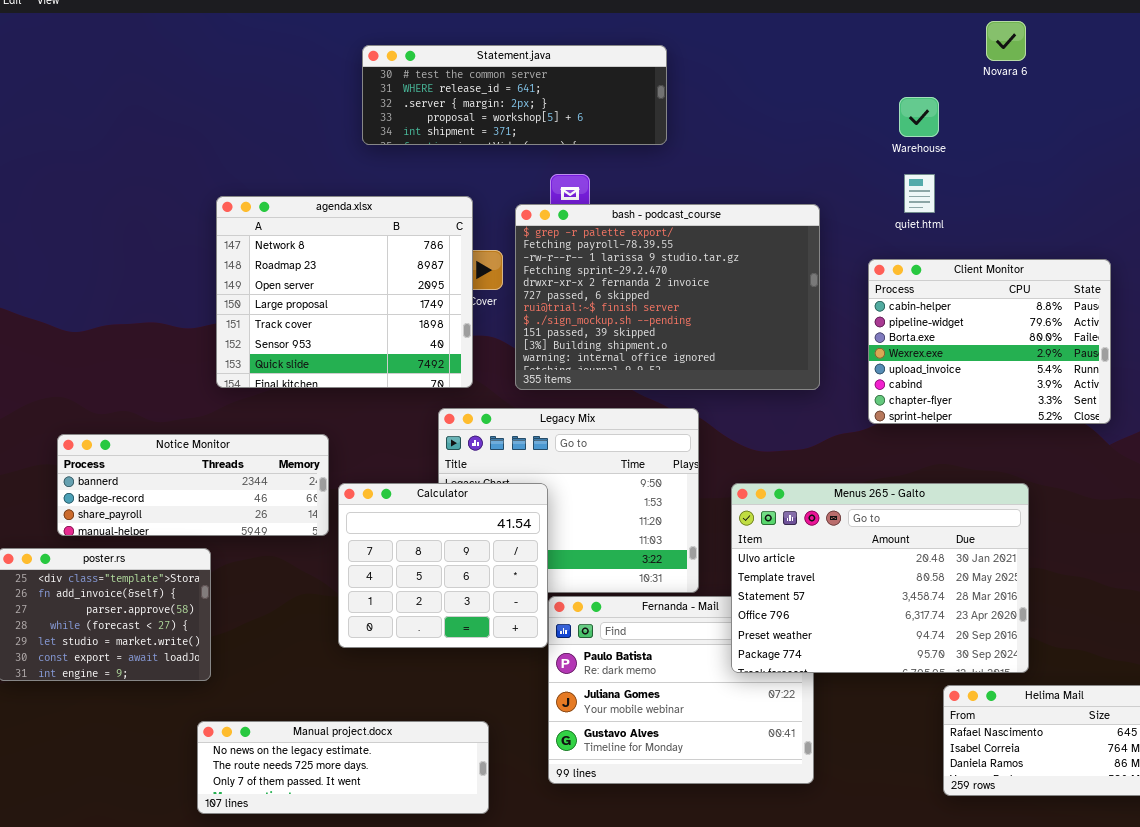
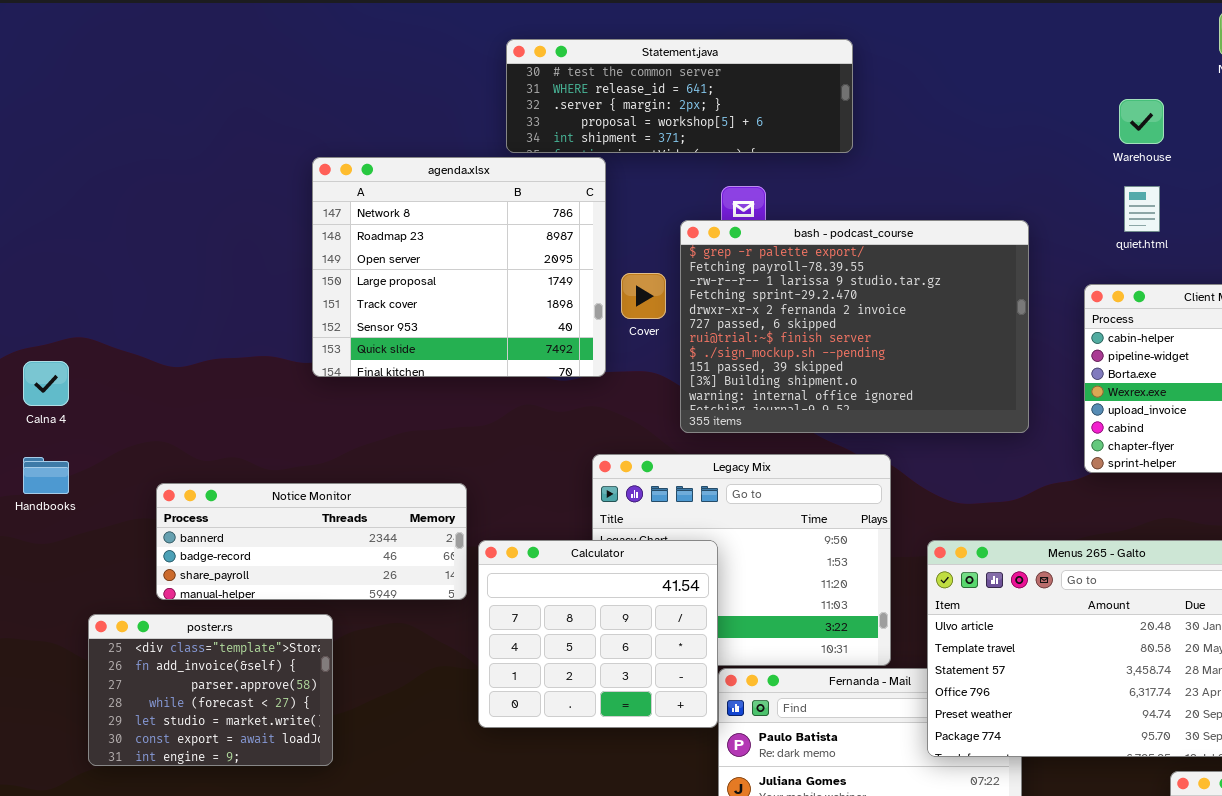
agenda.xlsx: [216,196,473,388] -> [312,157,606,377], moved

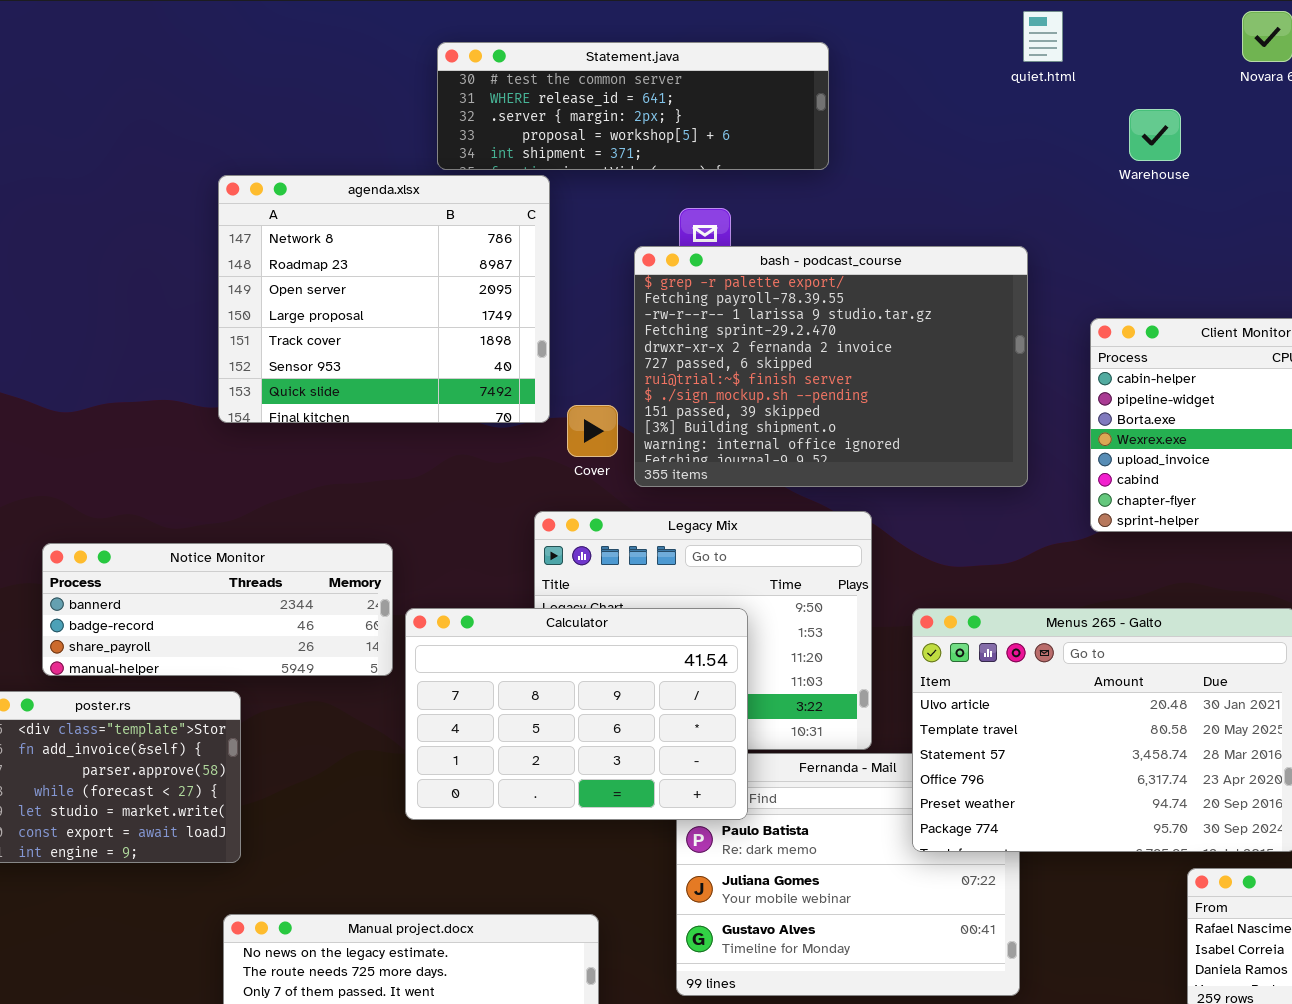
quiet.html: [1124,186,1160,232] -> [1023,11,1063,62], moved
Cover: [621,273,666,319] -> [567,405,618,457], moved
Calculator: [478,540,718,728] -> [405,608,748,820], resized

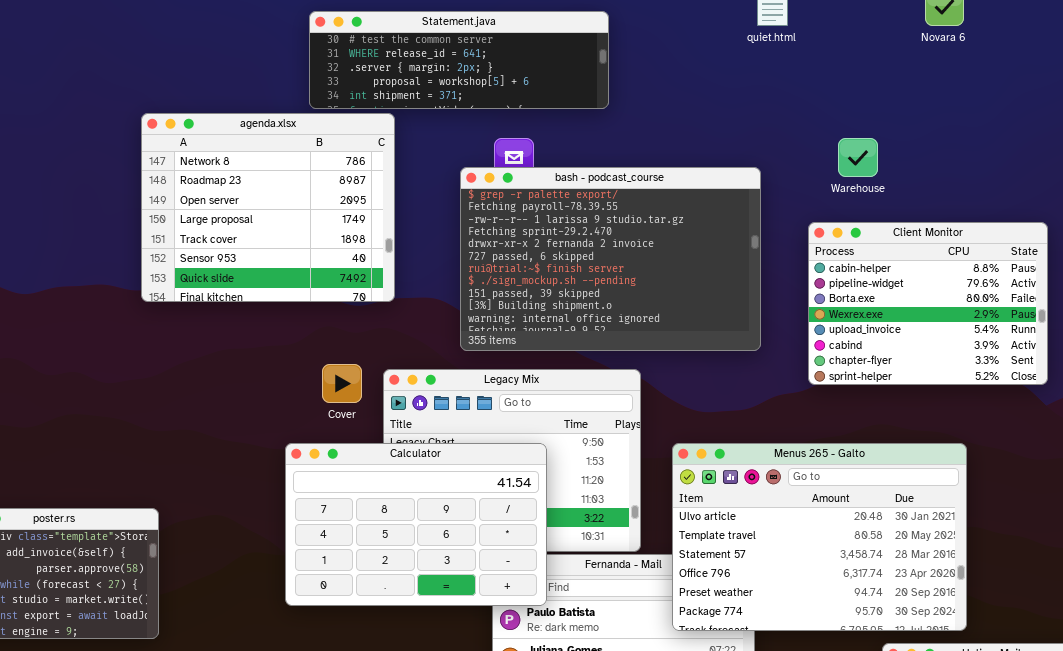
Warehouse: [1129,109,1181,161] -> [838,138,878,177], moved
Cover: [567,405,618,457] -> [322,364,362,403], moved
Notice Monitor: [42,543,393,676] -> none, closed

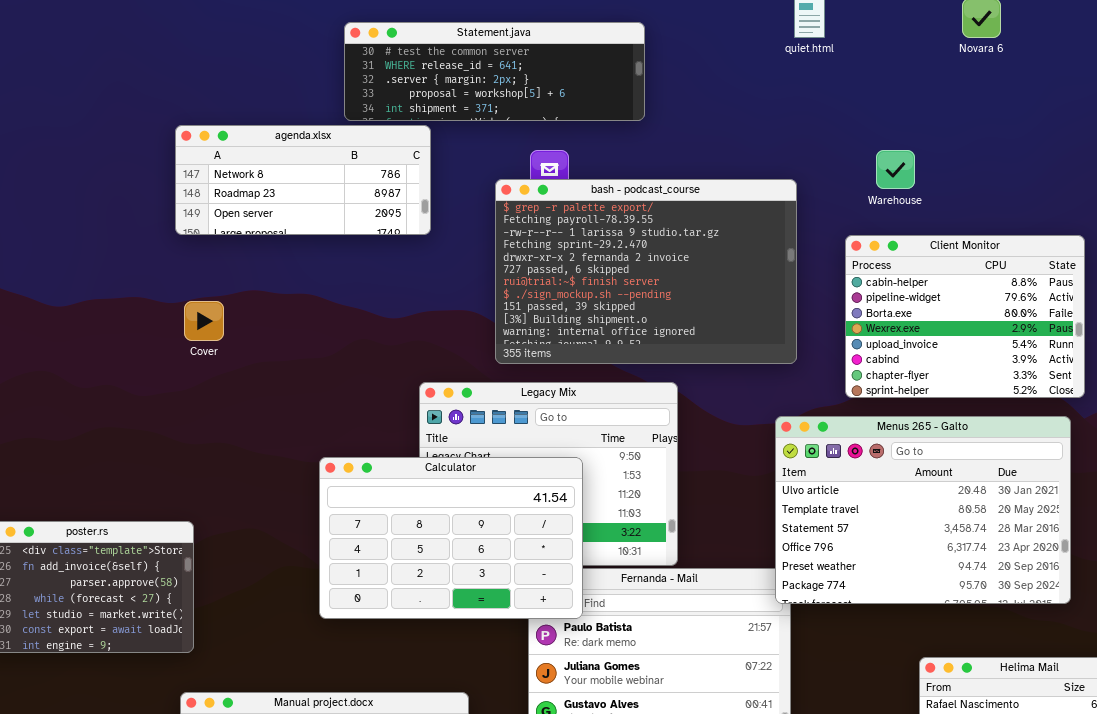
agenda.xlsx: [141,113,395,302] -> [175,125,431,235], resized
Cover: [322,364,362,403] -> [184,301,224,341], moved
Menus 265 - Galto: [672,443,967,631] -> [775,416,1071,604], moved

